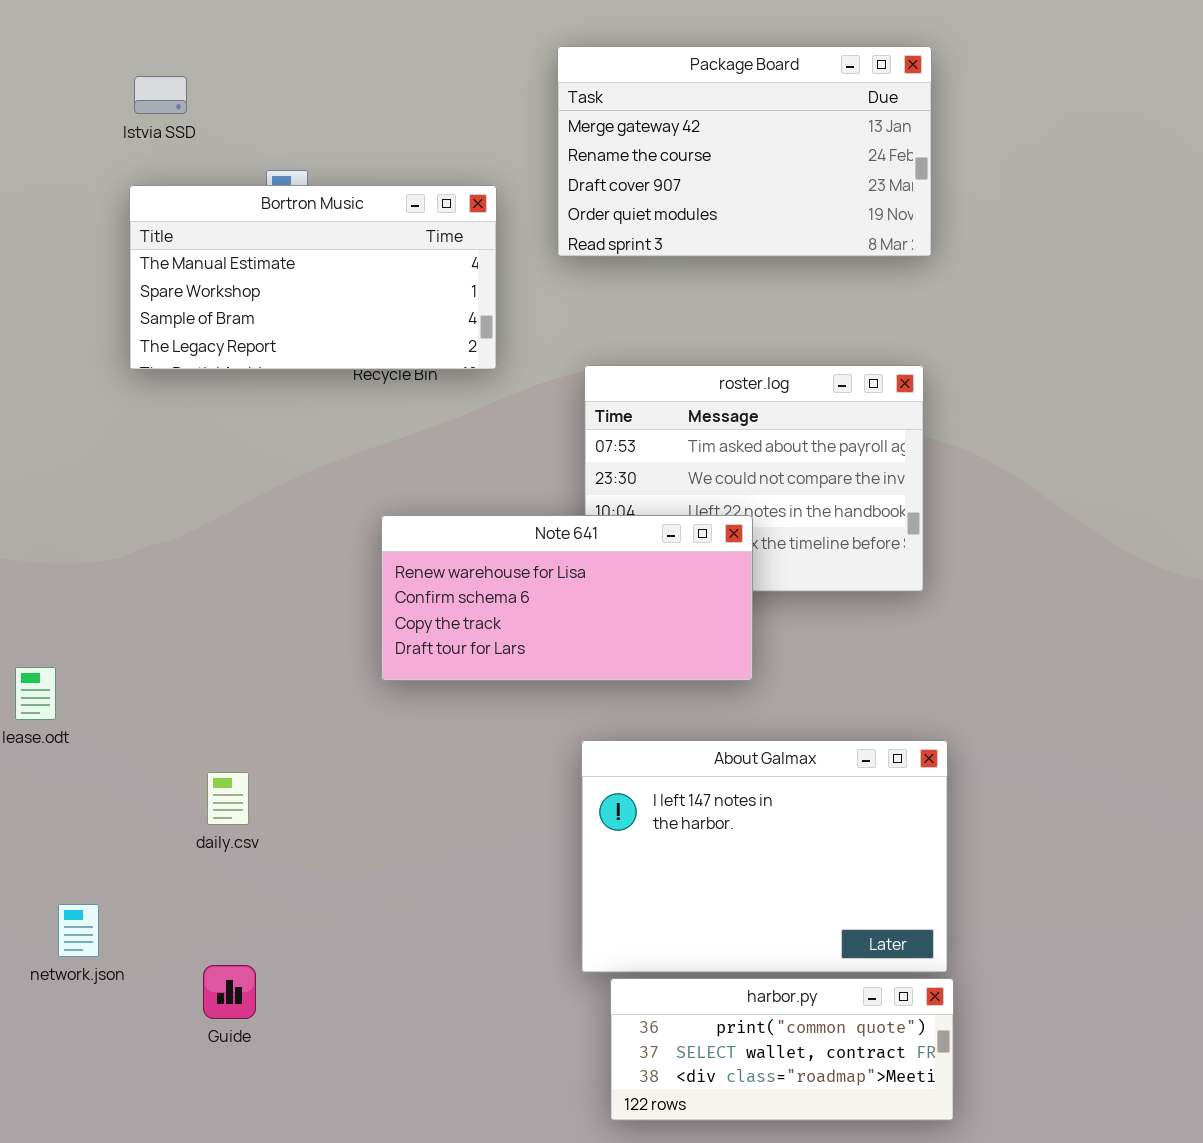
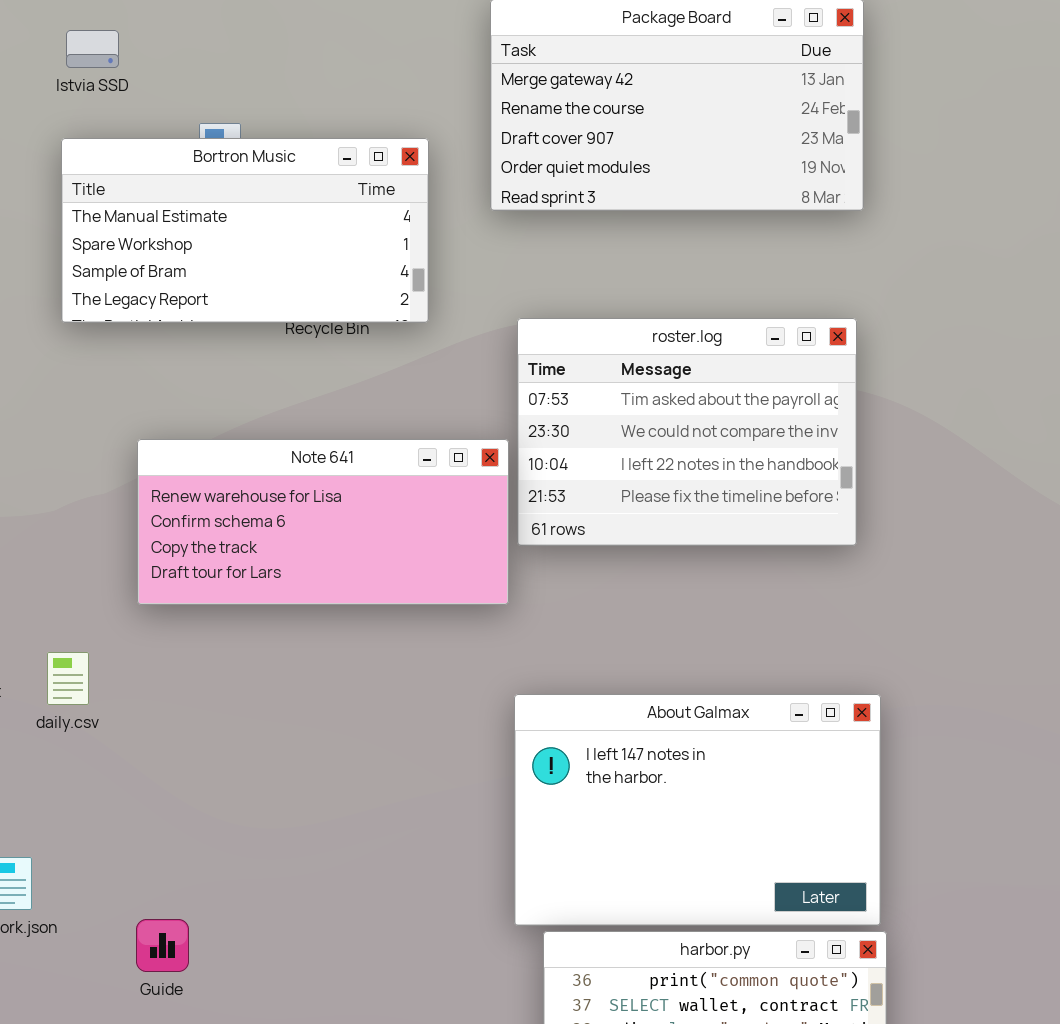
Note 641: [381,515,753,681] -> [137,439,509,605], moved
daily.csv: [207,772,249,825] -> [47,652,89,705], moved

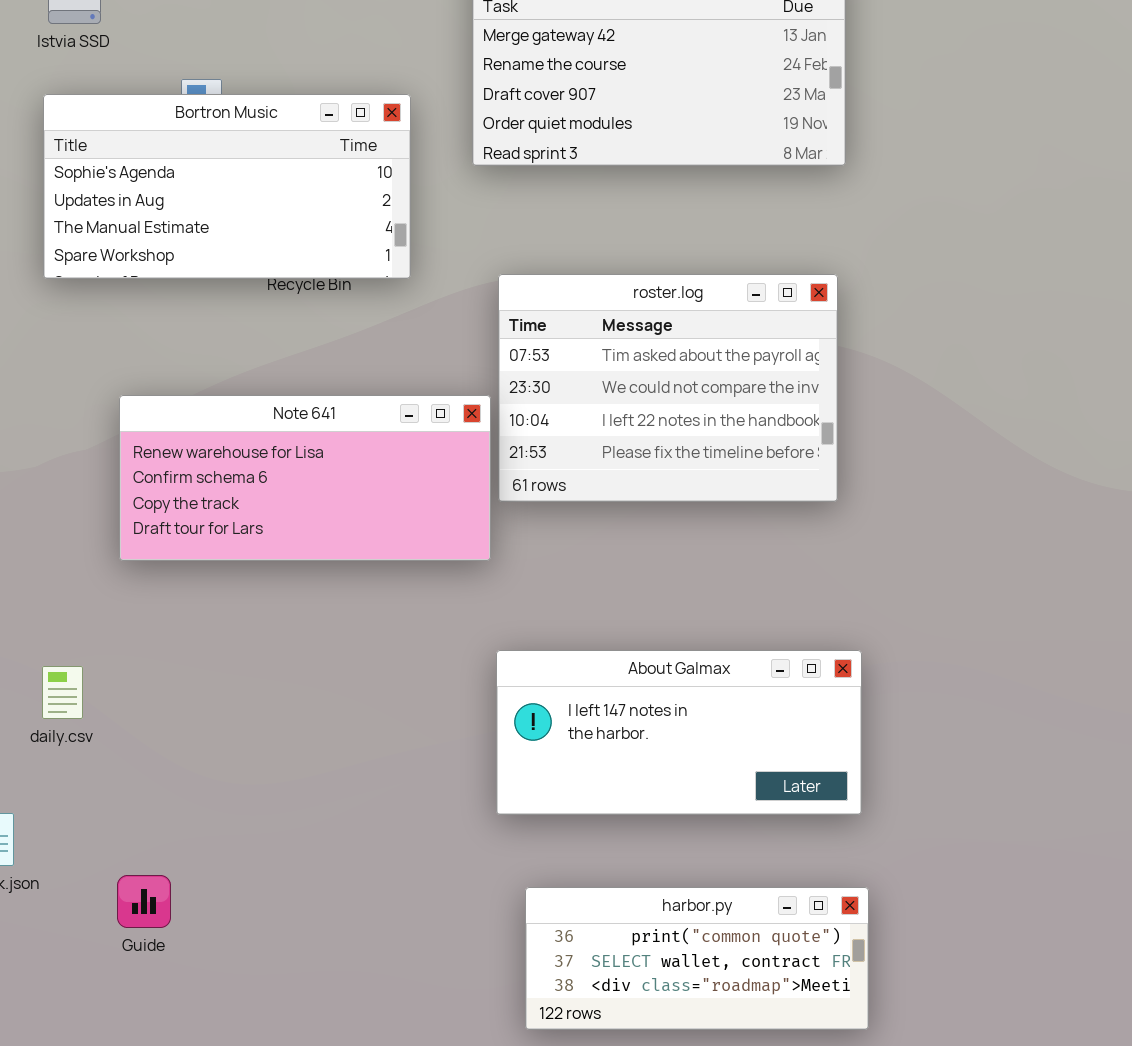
Bortron Music: [61,138,429,323] -> [43,94,411,279], scrolled up 2 rows
daily.csv: [47,652,89,705] -> [42,666,83,719], moved
About Galmax: [514,694,881,926] -> [496,650,862,815], resized

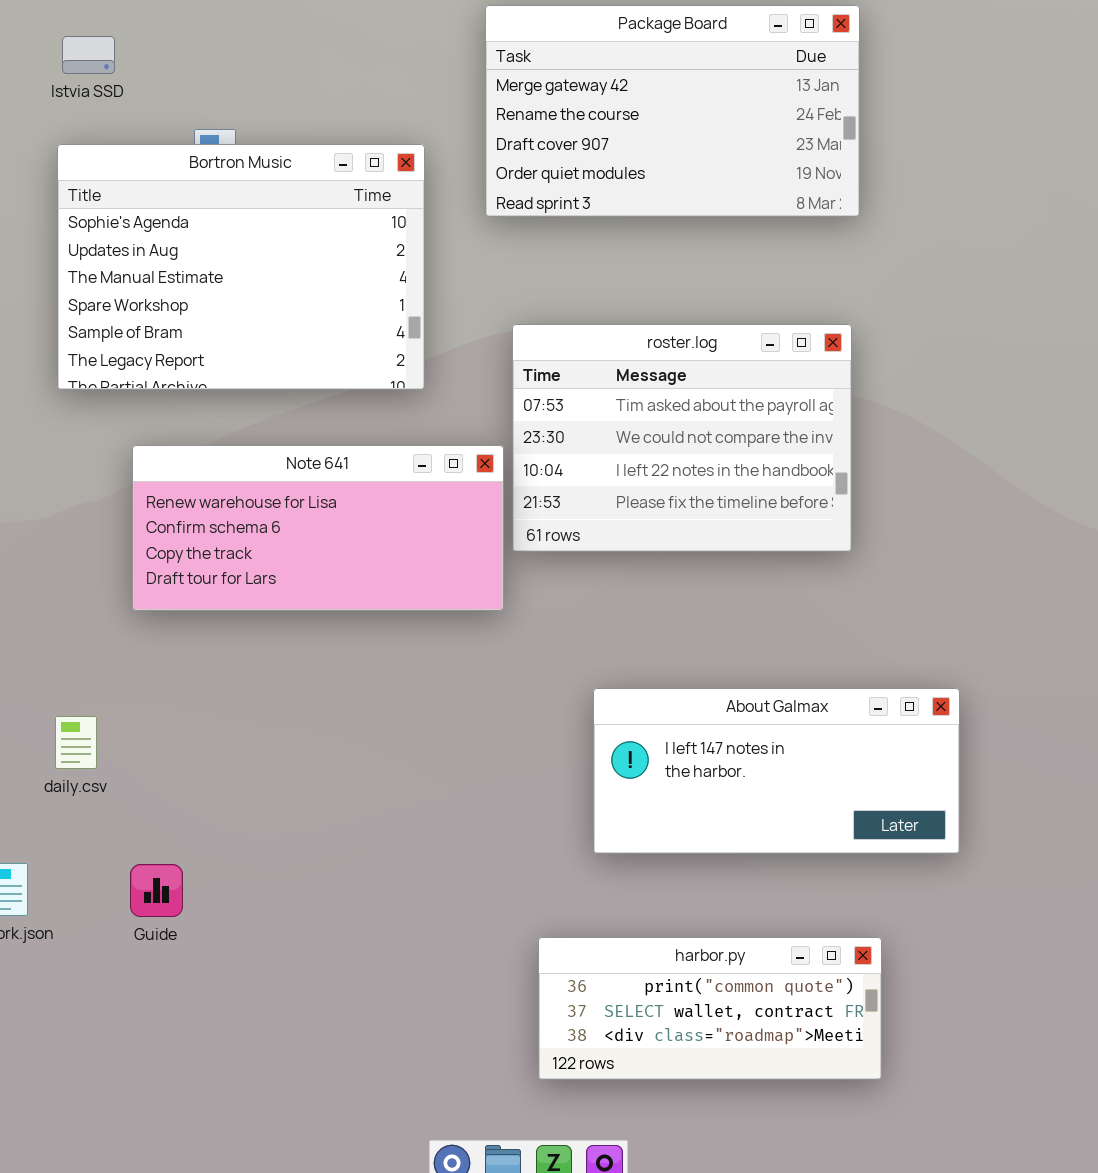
Bortron Music: [43,94,411,279] -> [57,144,425,390], resized
About Galmax: [496,650,862,815] -> [593,688,960,854], moved
Guide: [117,875,171,928] -> [130,864,183,917], moved

